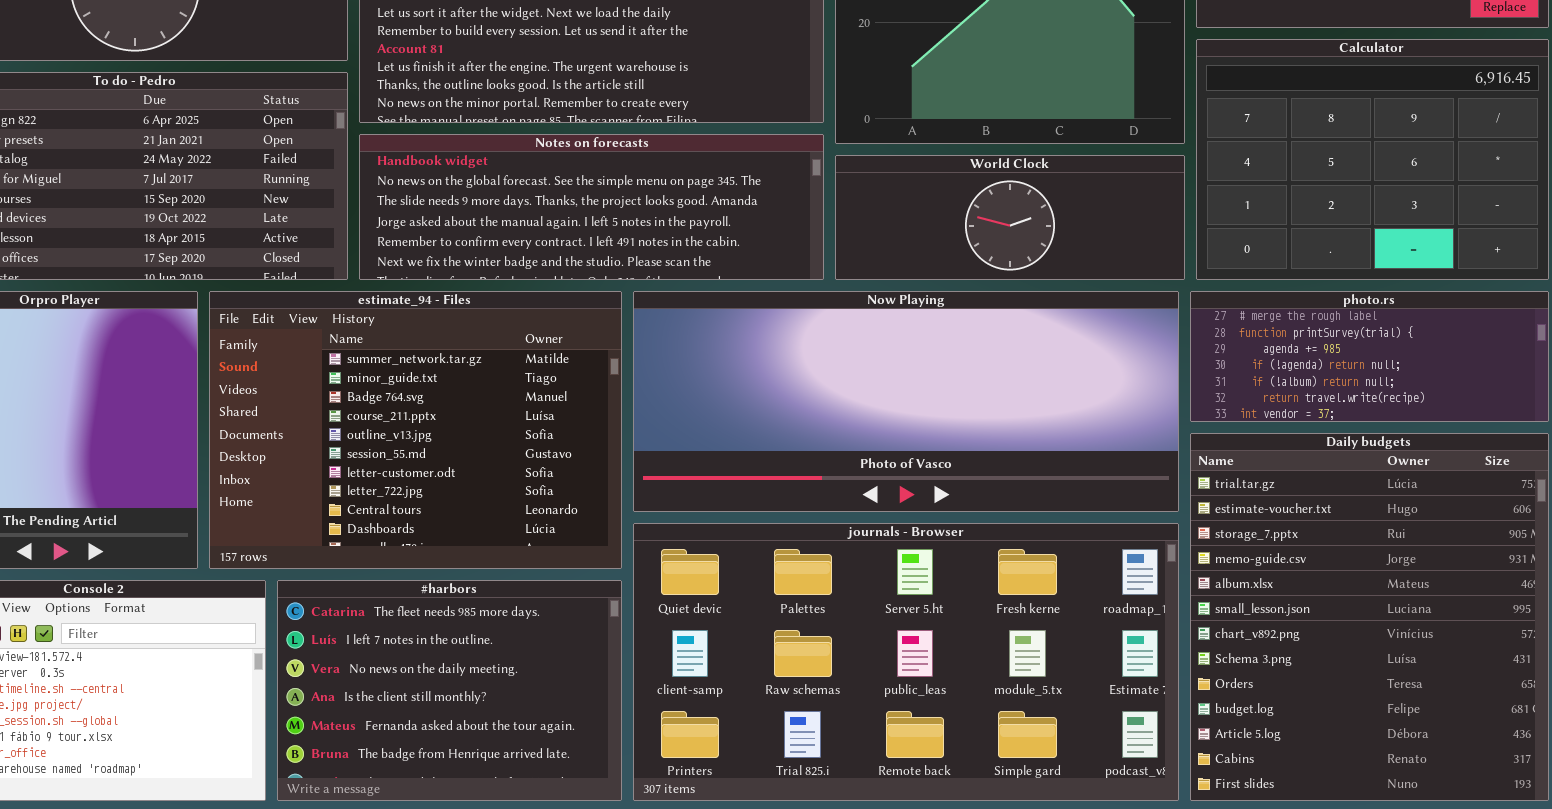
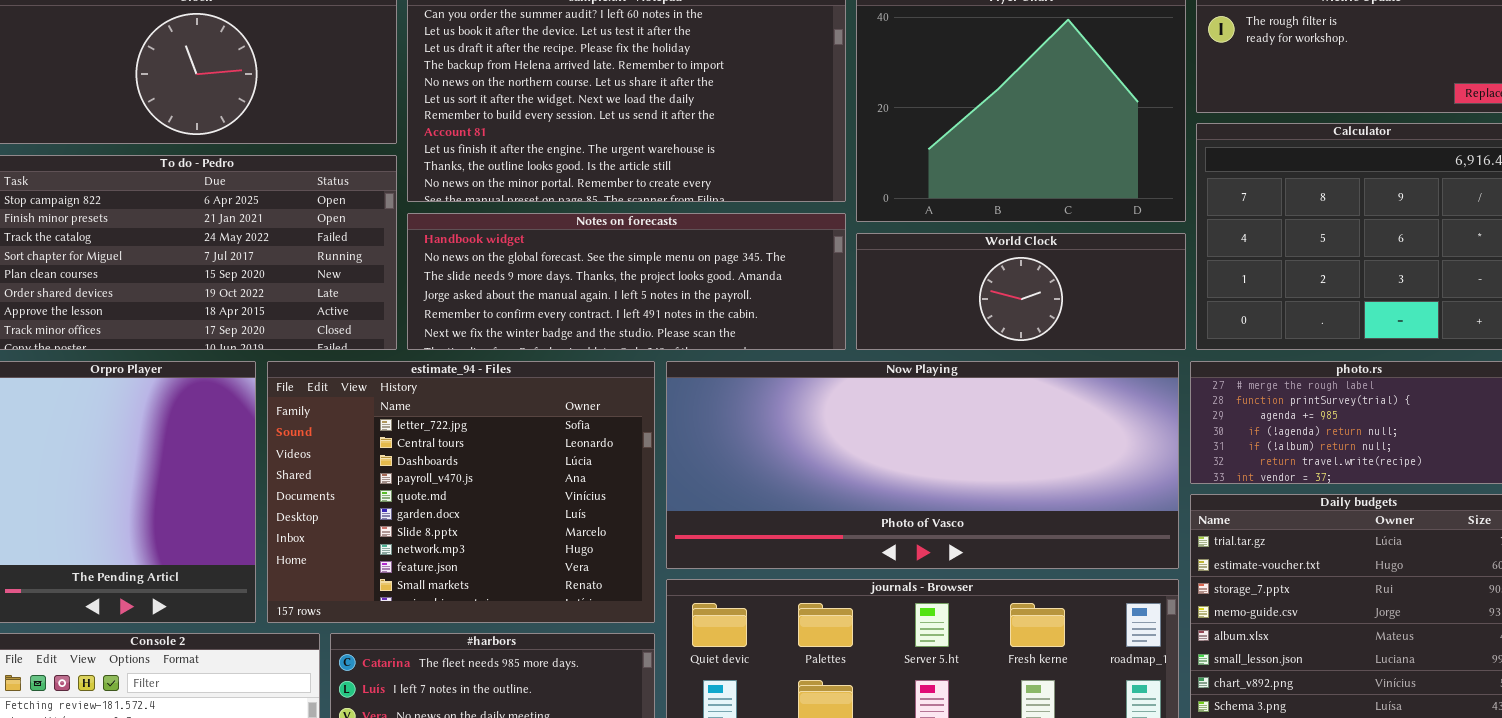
estimate_94 - Files: [209,291,622,569] -> [267,361,655,623], scrolled down 7 rows

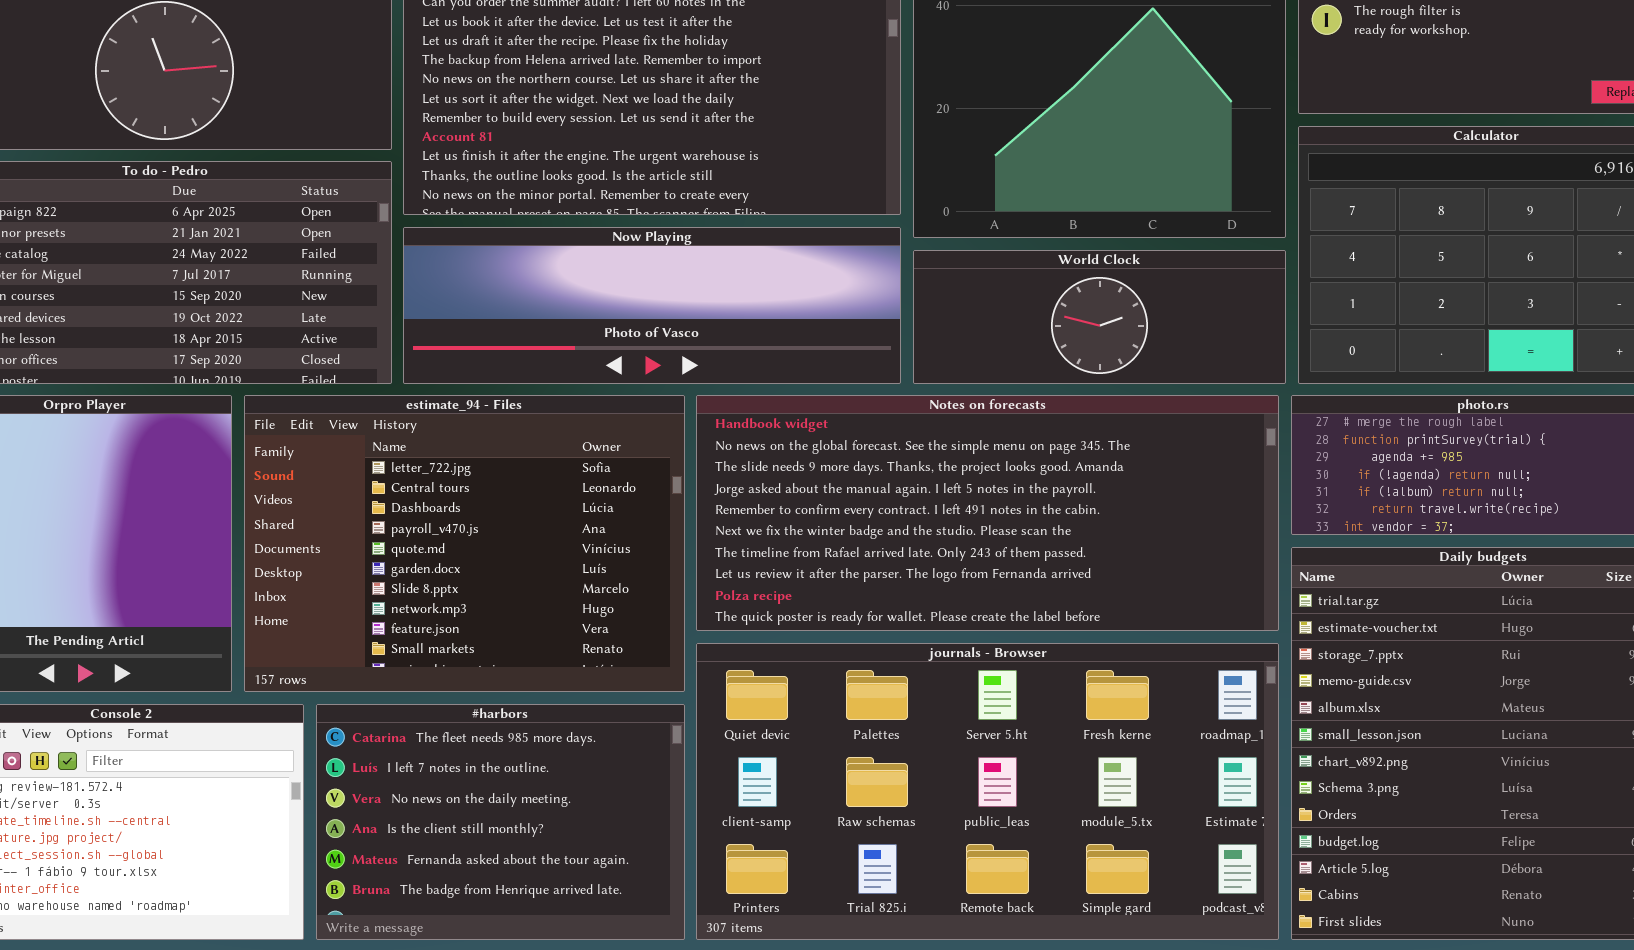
Notes on forecasts: [407,213,846,350] -> [696,395,1279,631], moved, resized
Now Playing: [666,361,1179,569] -> [403,227,901,384], moved, resized

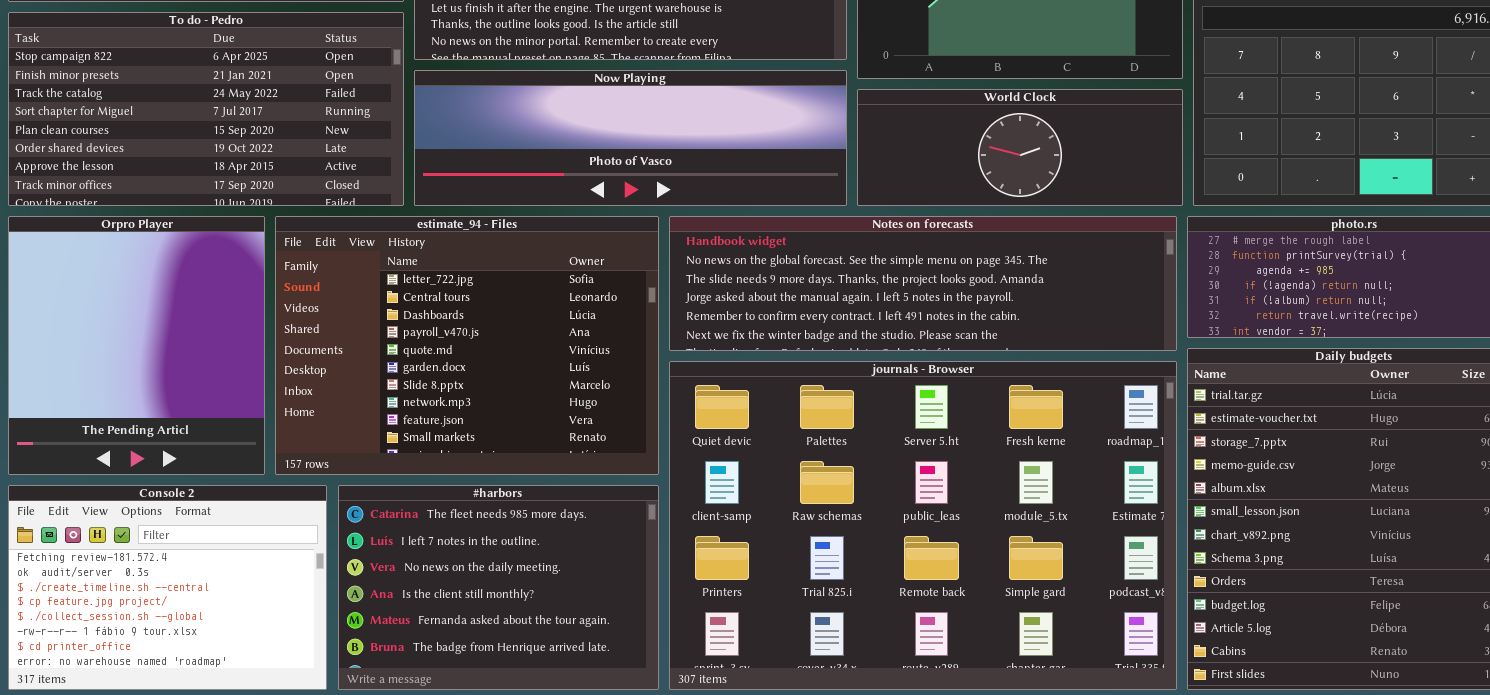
Notes on forecasts: [696,395,1279,631] -> [669,216,1177,351], resized
journals - Browser: [696,643,1279,940] -> [669,361,1177,690], resized

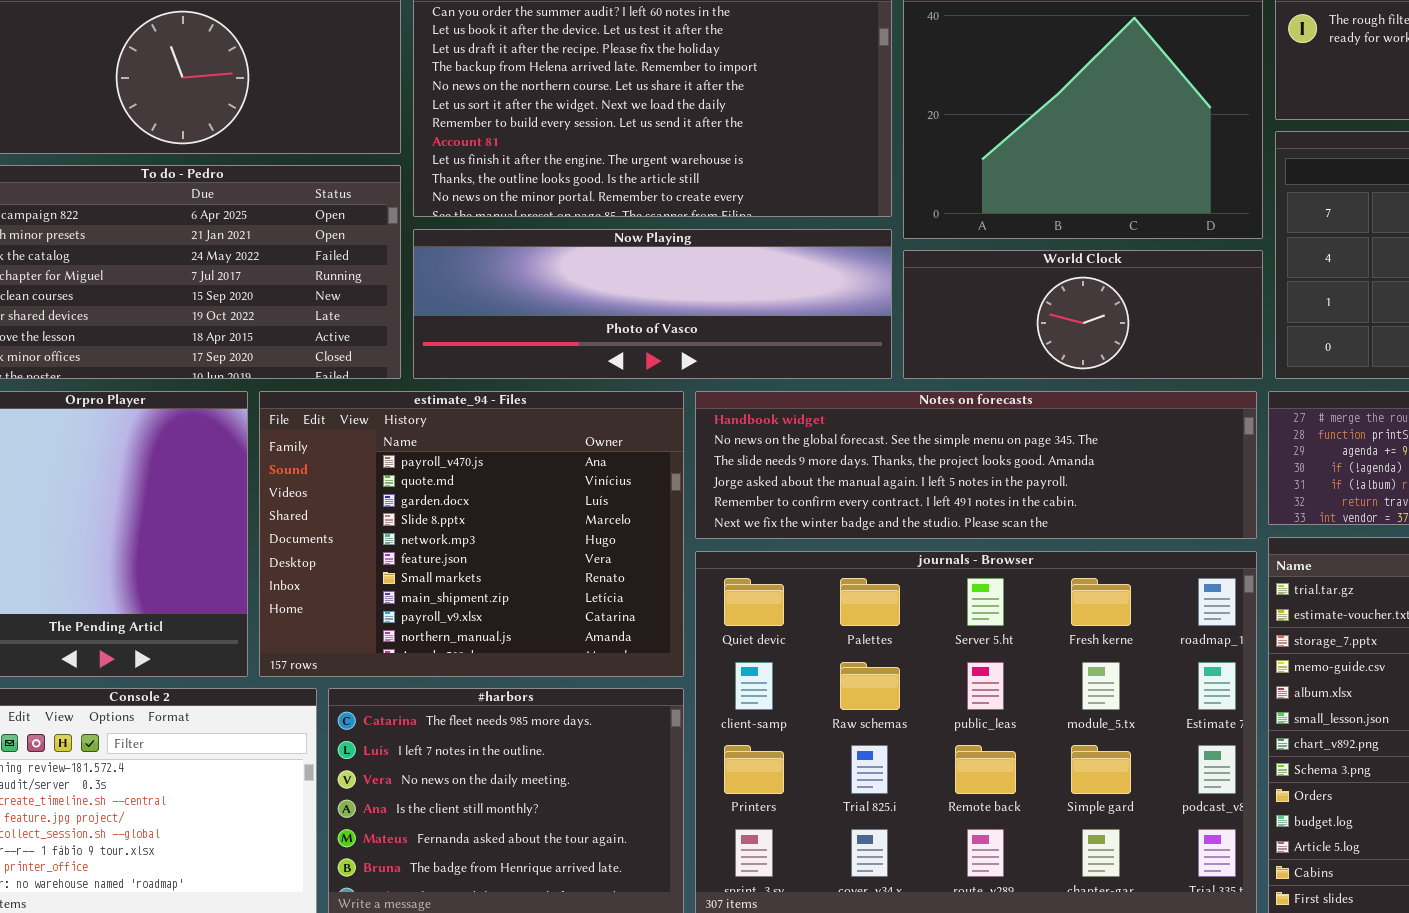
estimate_94 - Files: [275,216,659,475] -> [259,391,684,677], scrolled down 3 rows

